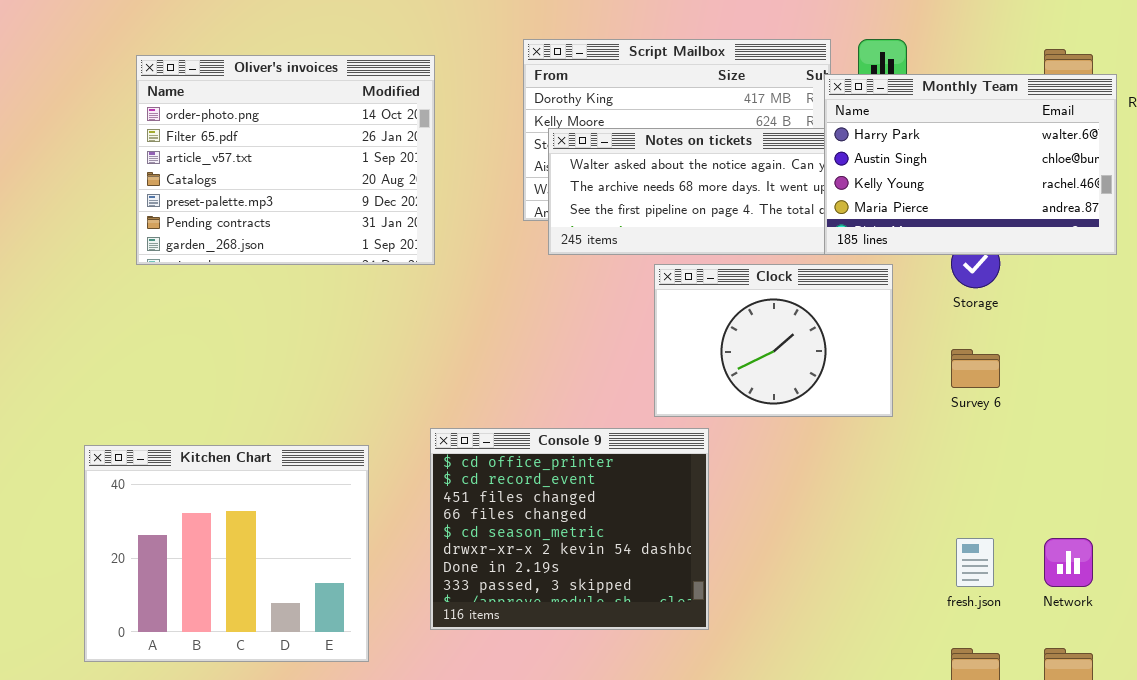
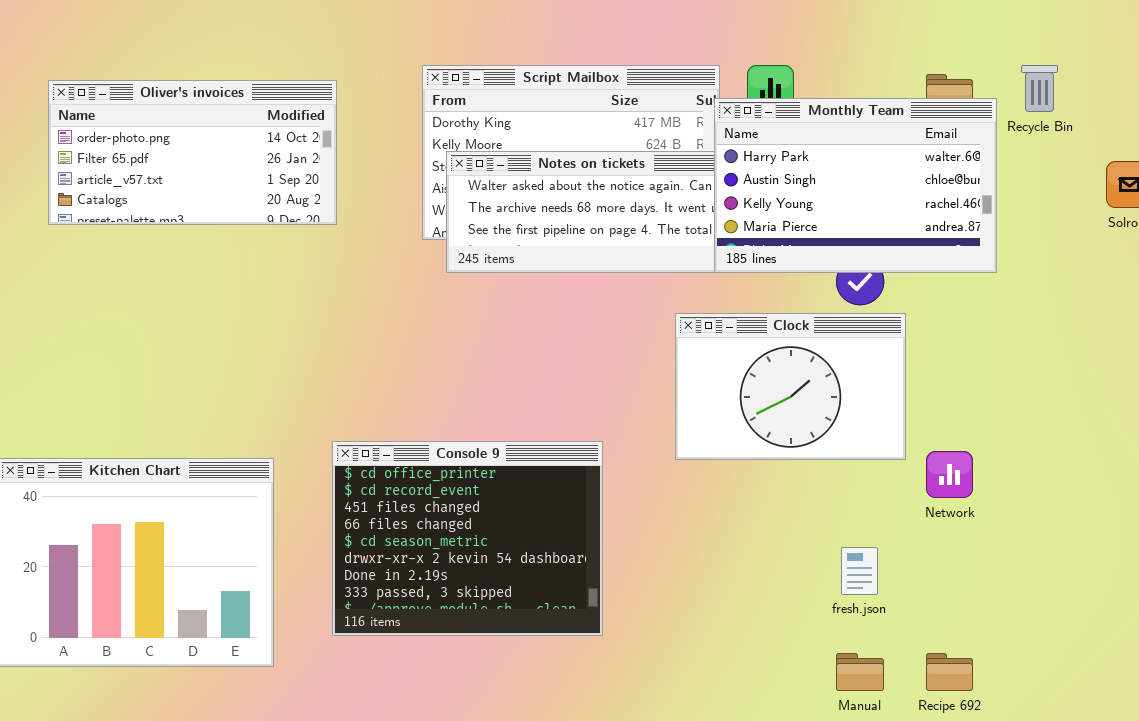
Oliver's invoices: [136,55,435,265] -> [48,80,337,225], resized
Clock: [654,264,893,417] -> [675,313,906,460], moved
Network: [1044,538,1093,587] -> [926,451,973,498], moved

